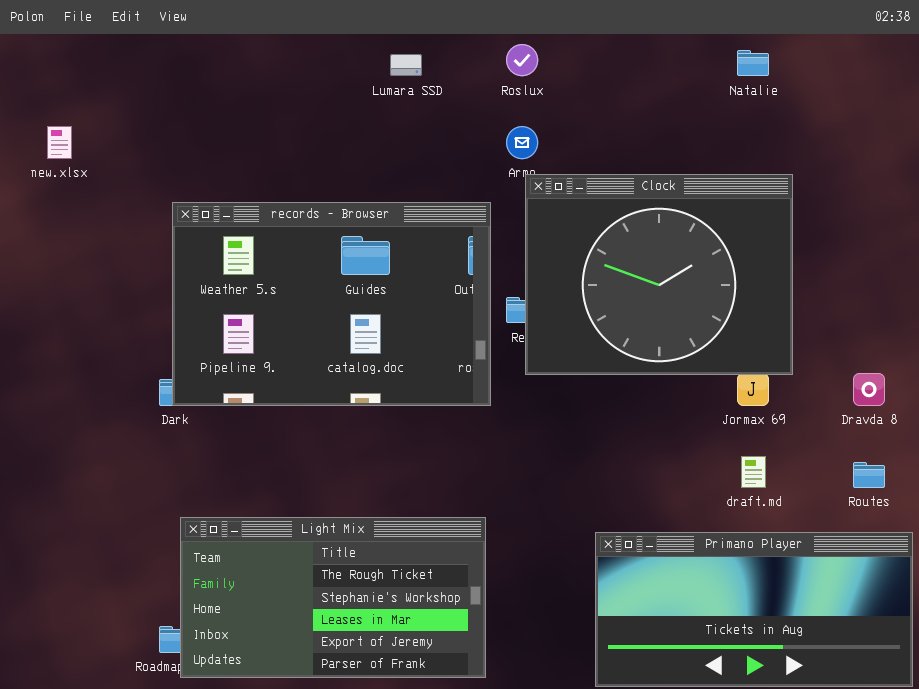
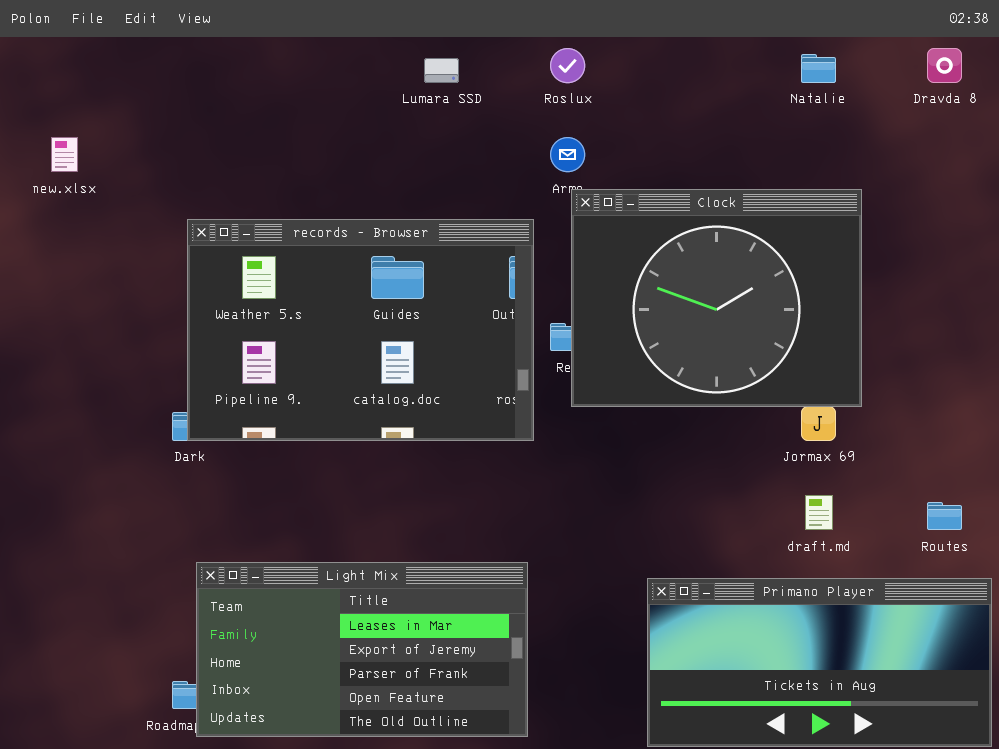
Dravda 8: [853,373,885,406] -> [927,48,962,83], moved
Light Mix: [180,517,486,678] -> [196,562,528,737], scrolled down 2 rows

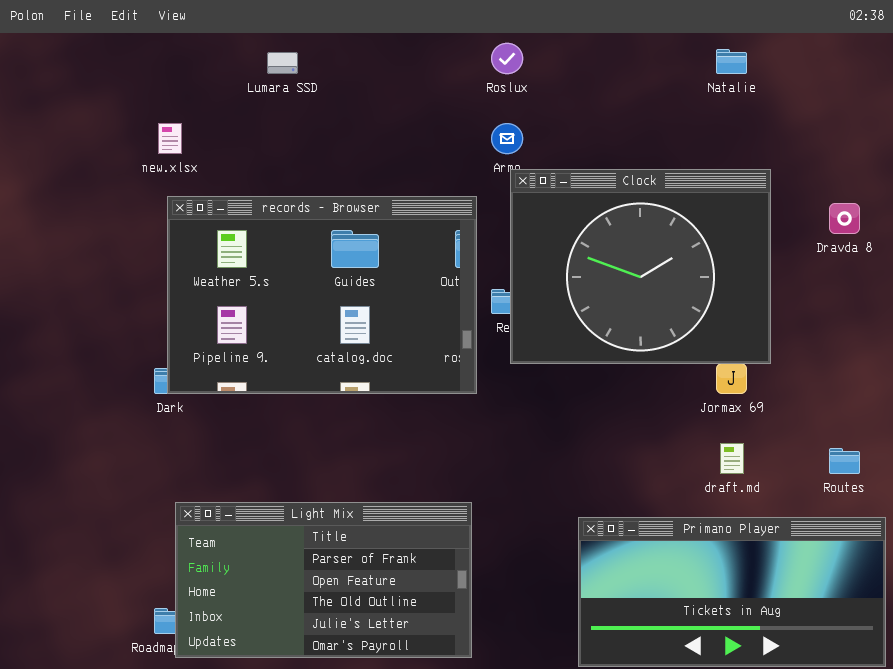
Dravda 8: [927,48,962,83] -> [829,203,860,234], moved
Lumara SSD: [424,58,459,83] -> [267,52,298,74], moved
new.xlsx: [51,137,78,172] -> [158,123,182,154], moved
Light Mix: [196,562,528,737] -> [175,502,472,658], scrolled down 2 rows

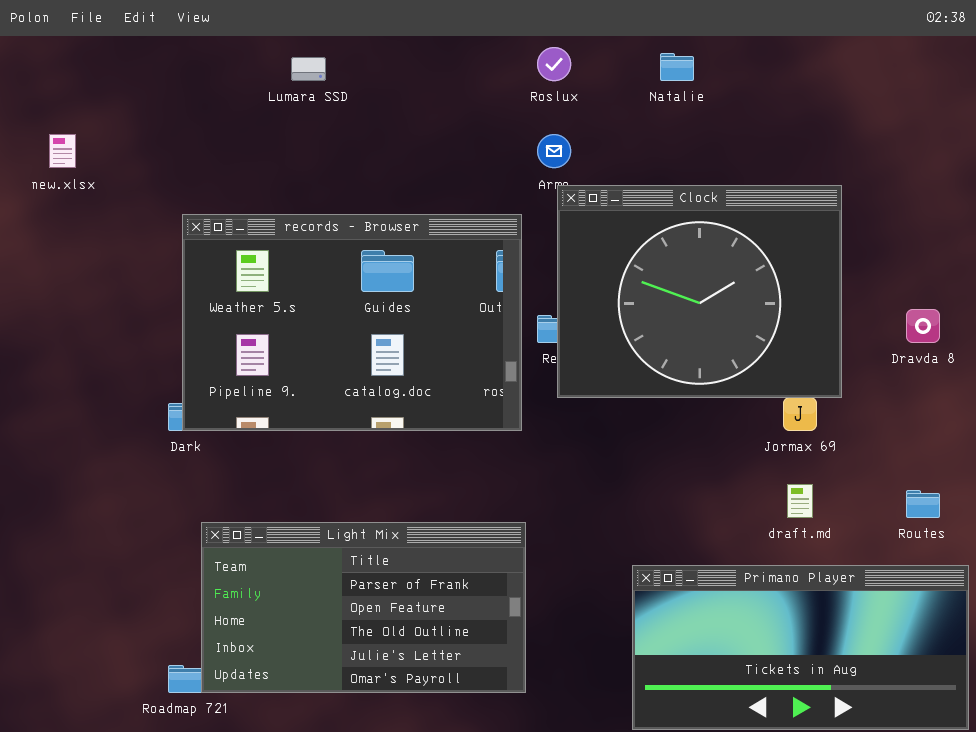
Natalie: [716,49,747,74] -> [660,53,694,81], moved
new.xlsx: [158,123,182,154] -> [49,134,76,168], moved
Dravda 8: [829,203,860,234] -> [906,309,940,343], moved
Light Mix: [175,502,472,658] -> [201,522,526,693], moved

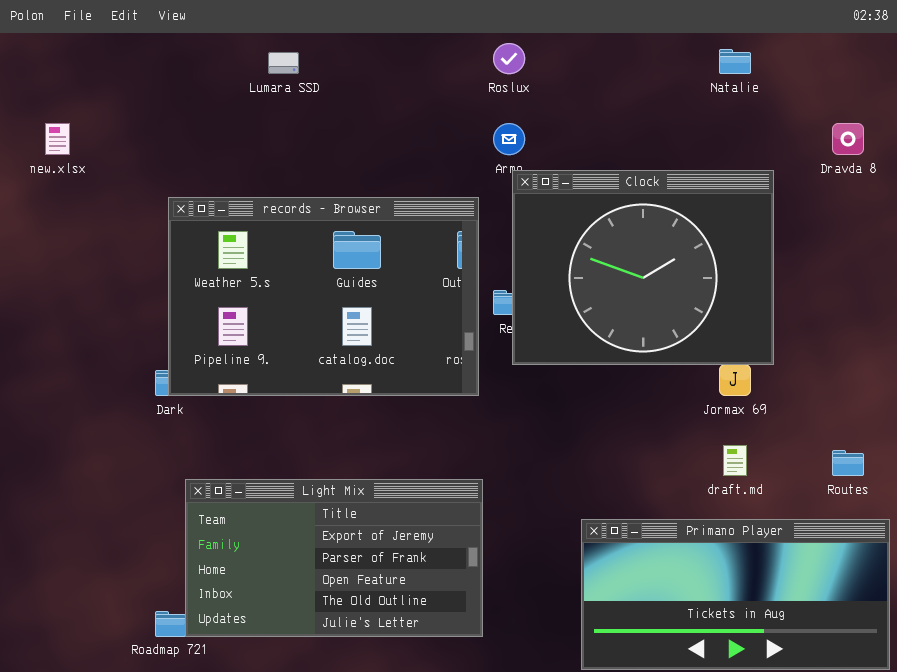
Natalie: [660,53,694,81] -> [719,49,751,74], moved
Dravda 8: [906,309,940,343] -> [832,123,864,155], moved
Light Mix: [201,522,526,693] -> [185,479,483,637], scrolled up 1 row

